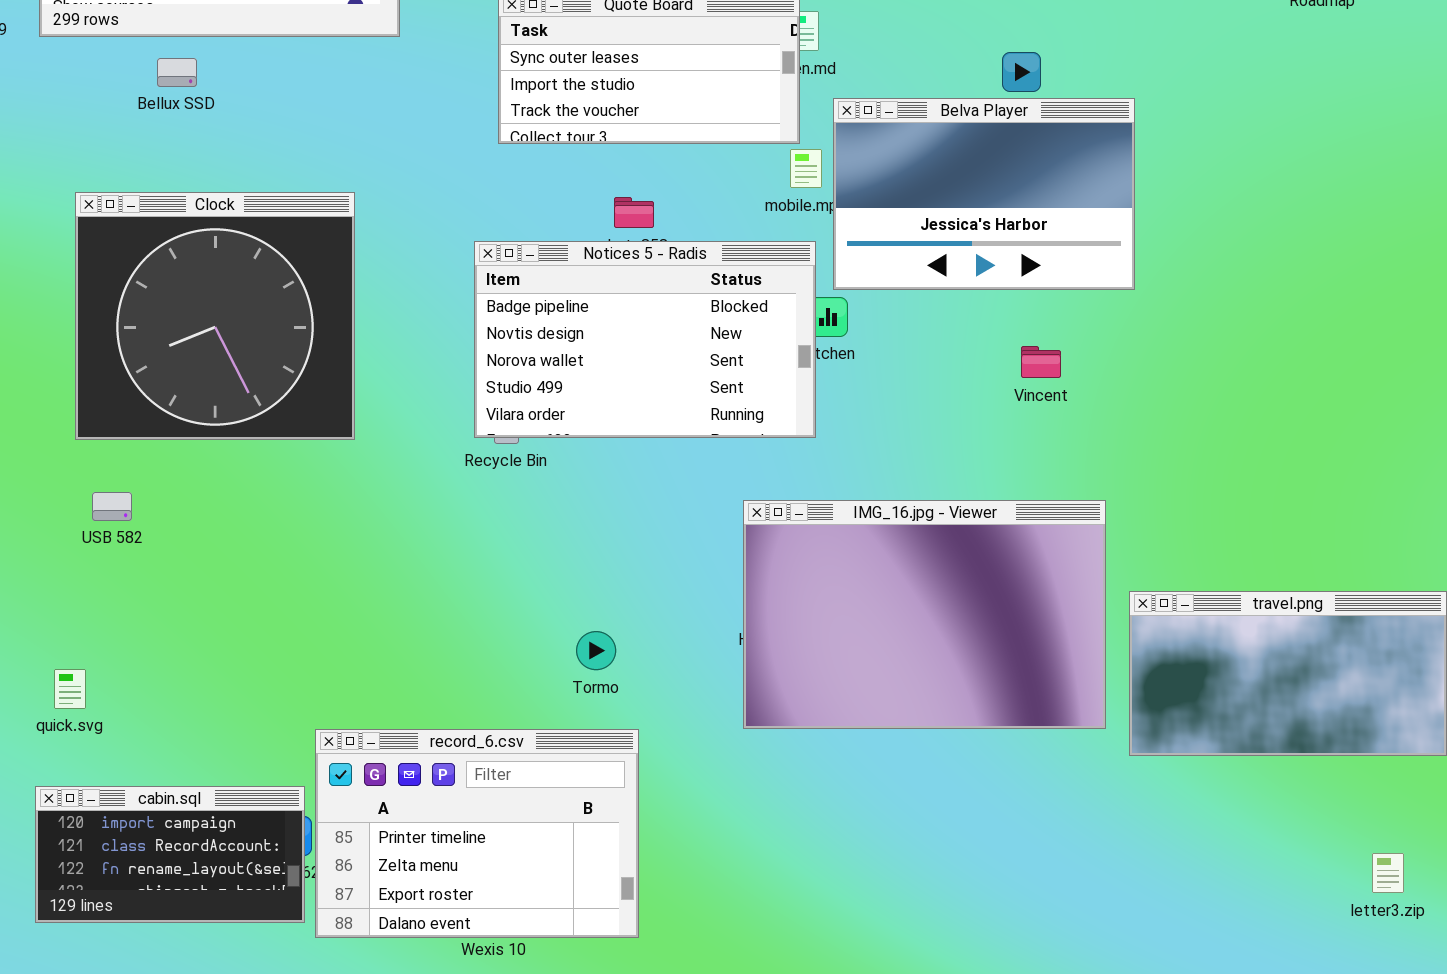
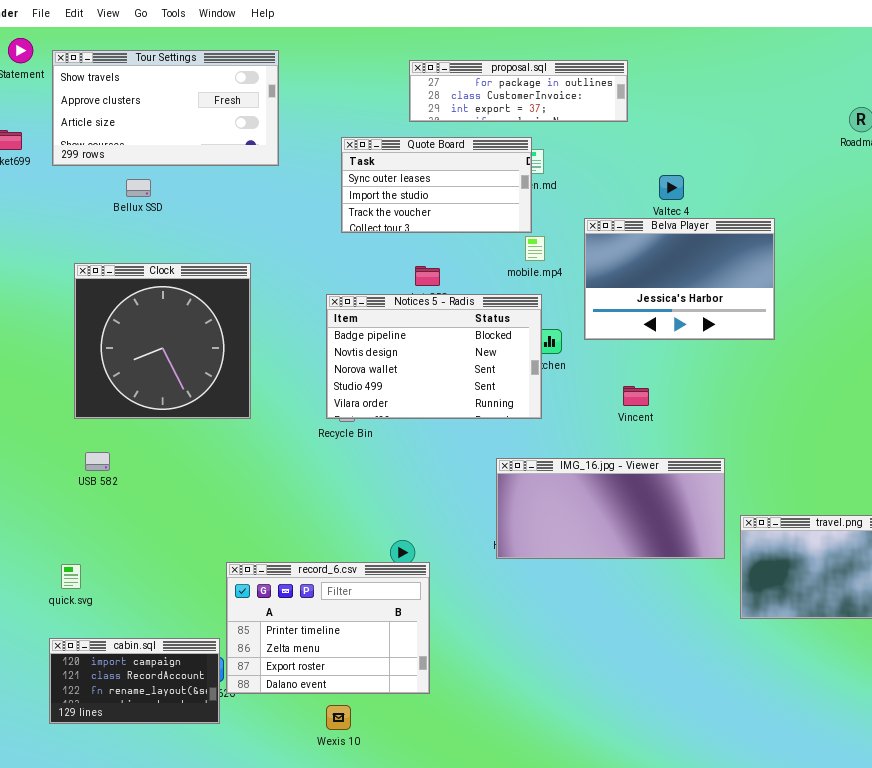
Belva Player: [833,98,1135,290] -> [584,218,775,340], moved
Vincent: [1021,346,1061,378] -> [623,386,649,406], moved
IMG_16.jpg - Viewer: [743,500,1106,729] -> [496,458,725,559], resized
record_6.csv: [315,729,639,938] -> [226,562,430,694], moved

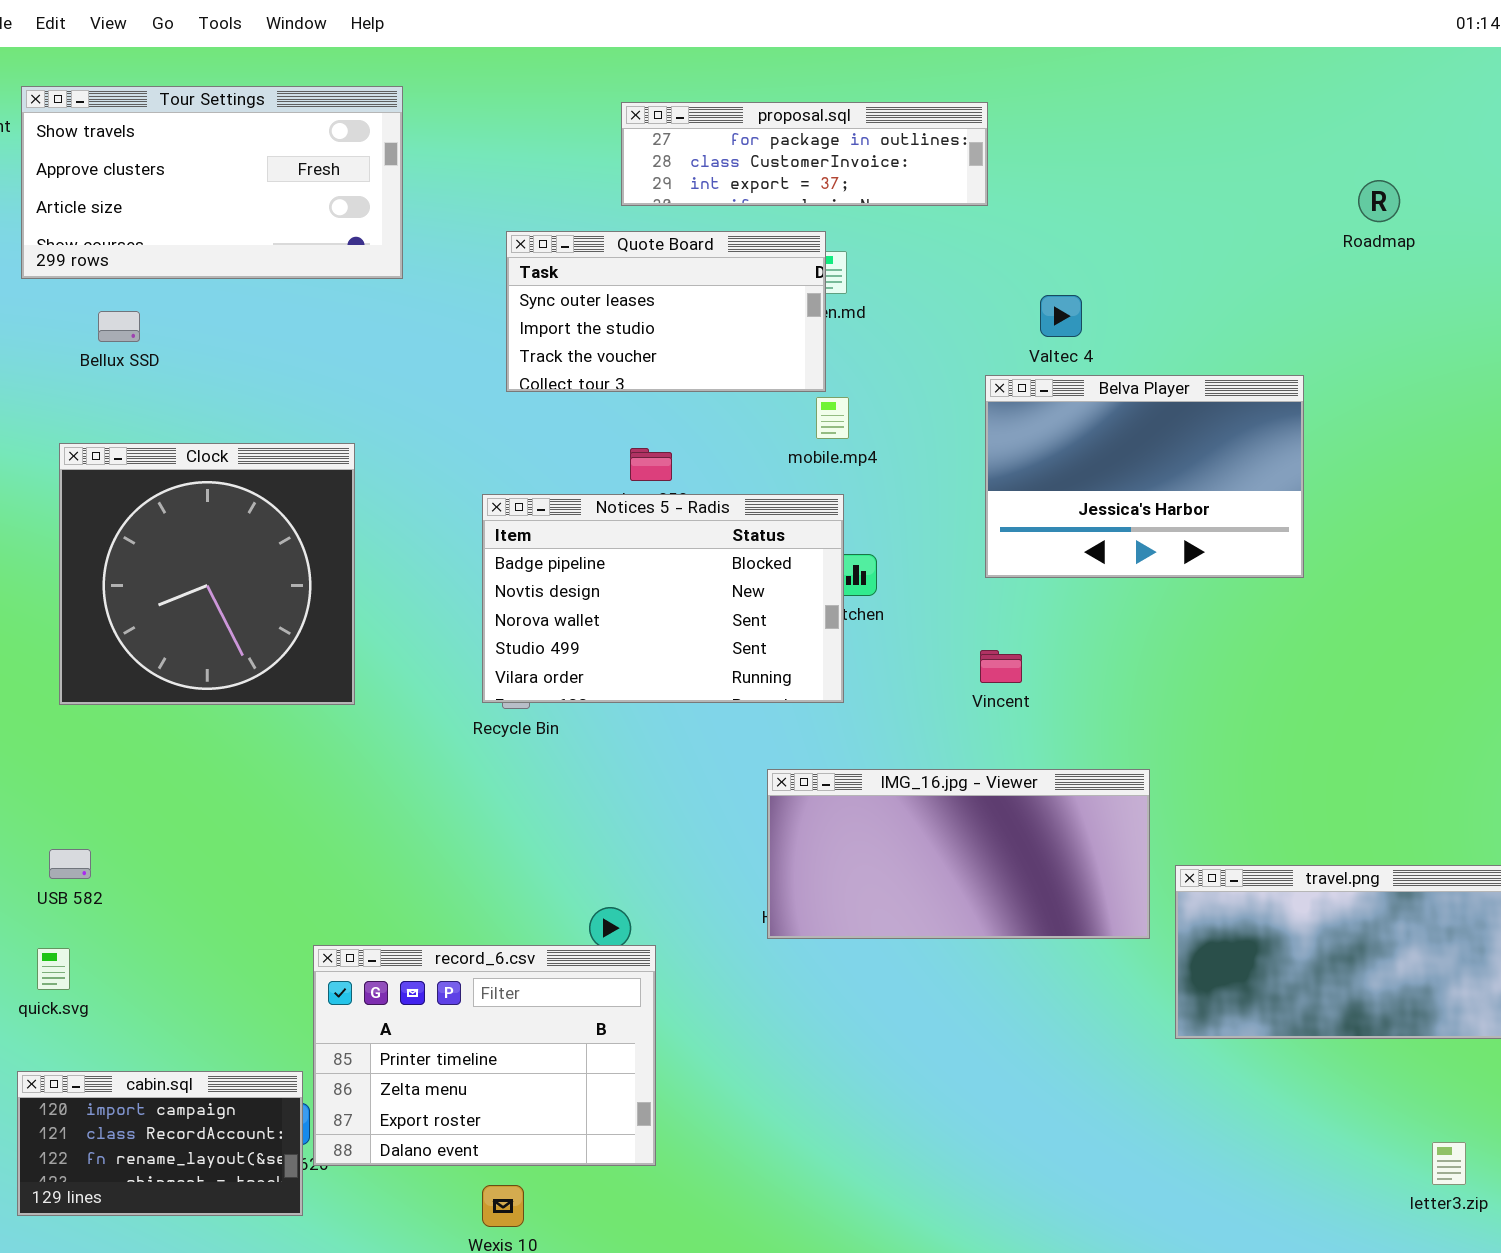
Bellux SSD: [126,179,151,197] -> [98,311,140,342], moved
Belva Player: [584,218,775,340] -> [985,375,1304,578], moved
USB 582: [85,452,110,471] -> [49,849,91,879], moved

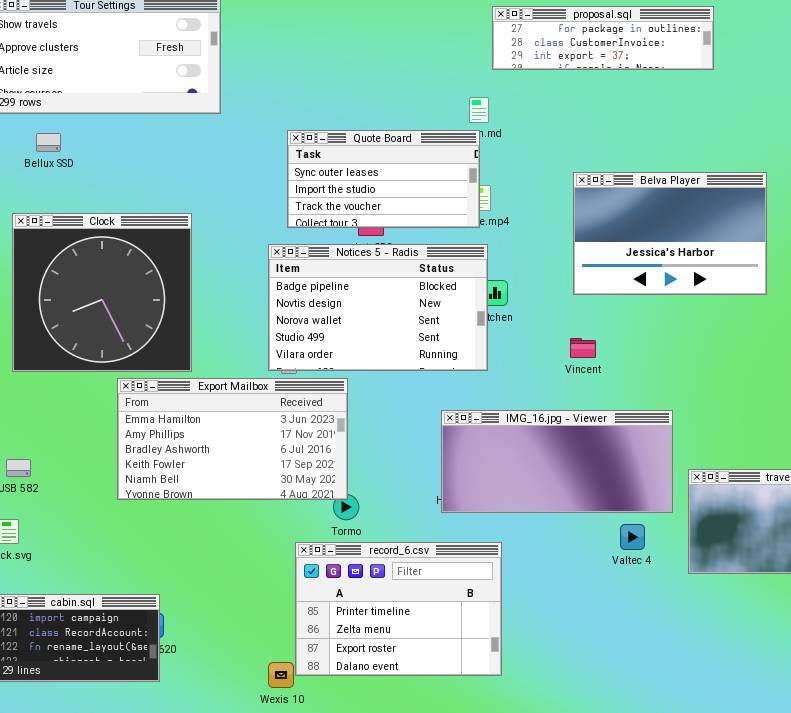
proposal.sql: [621,102,988,206] -> [492,6,714,70], moved
Quote Board: [506,231,826,392] -> [287,130,480,228], moved
Valtec 4: [1040,295,1082,337] -> [620,524,645,550], moved
Export Mailbox: none -> [117,378,348,500], opened
record_6.csv: [313,945,656,1166] -> [295,542,502,676], moved

